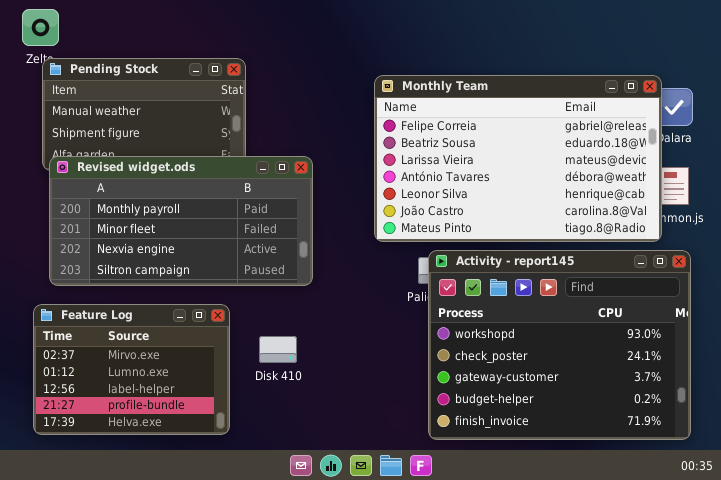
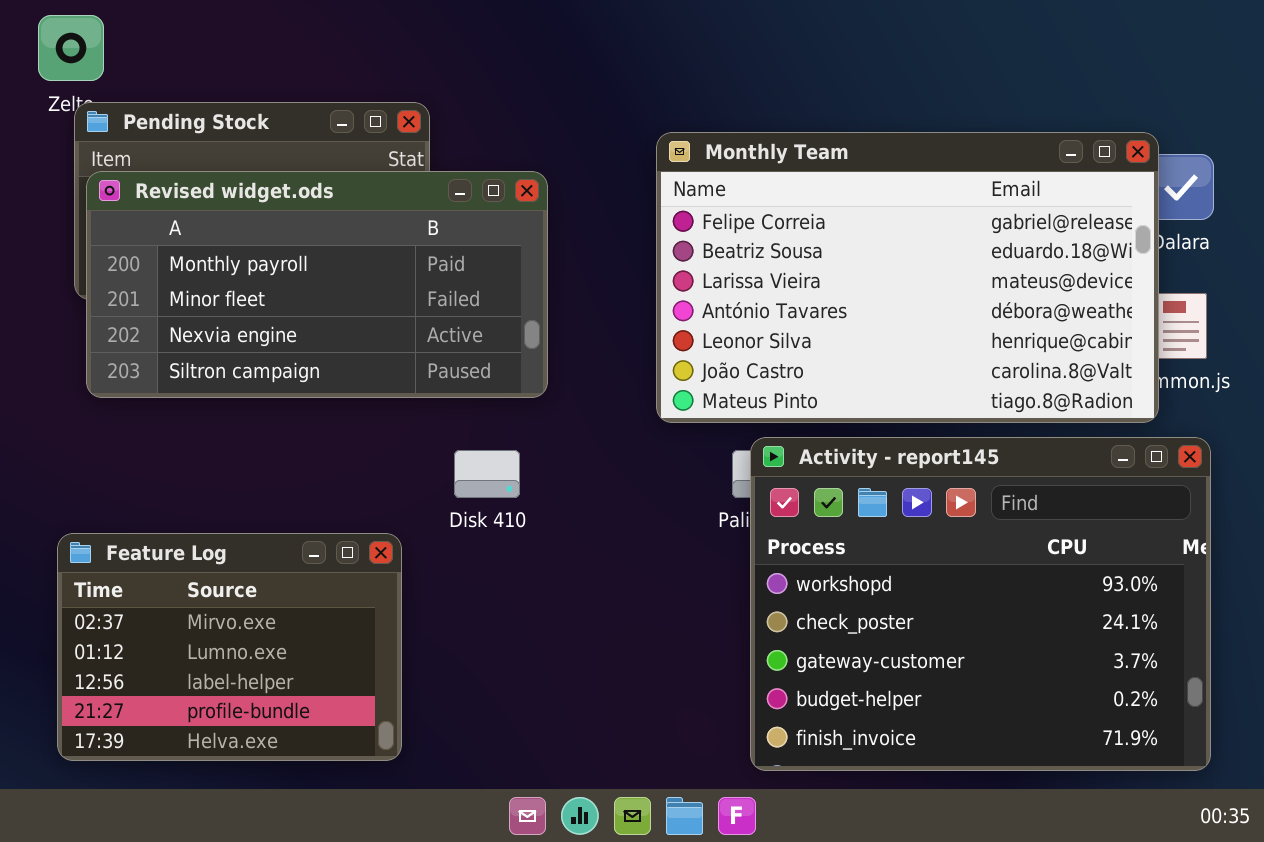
Revised widget.ods: [49,156,313,286] -> [86,171,548,398], moved
Disk 410: [259,336,297,363] -> [454,450,520,498], moved

